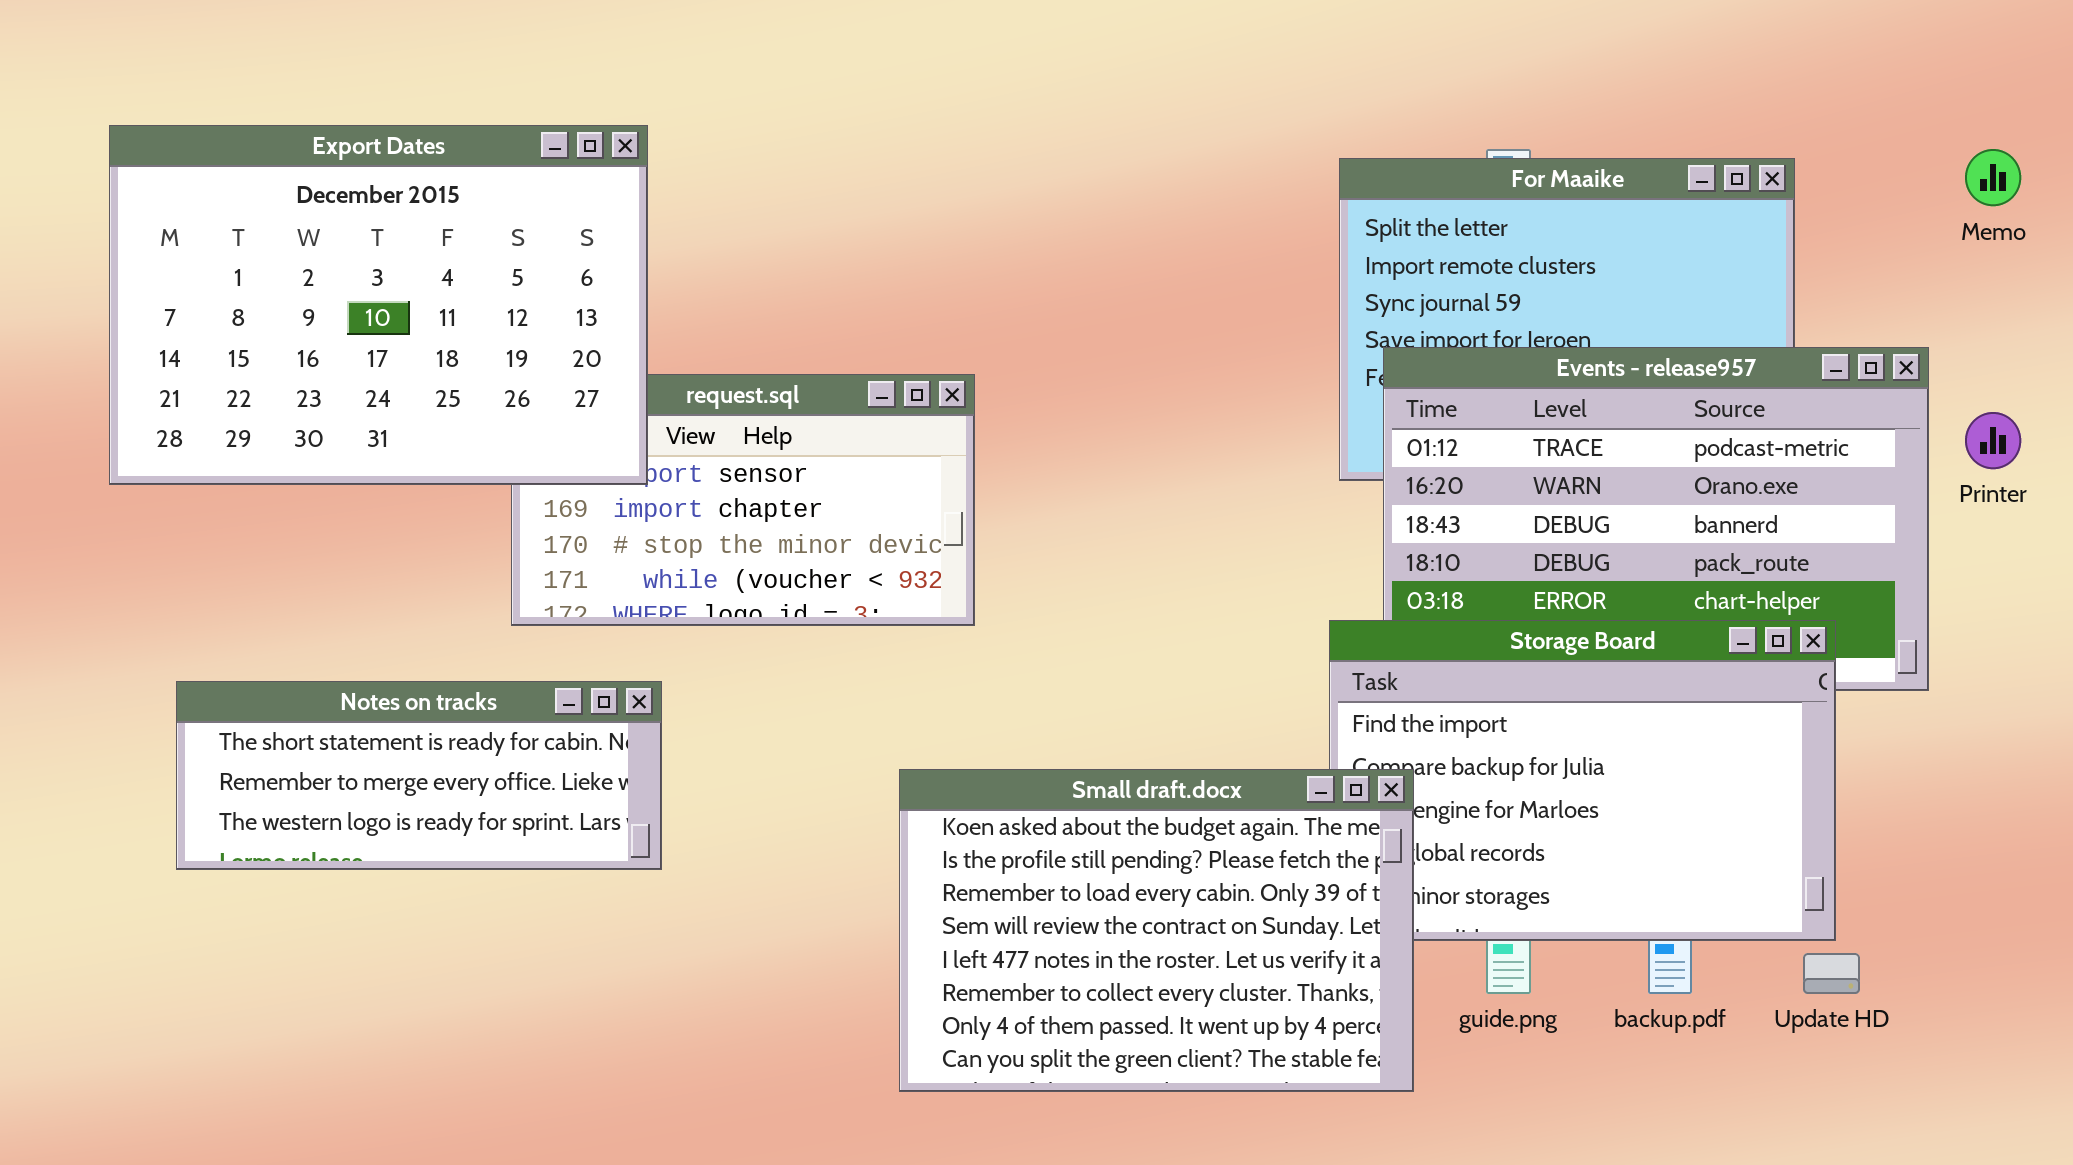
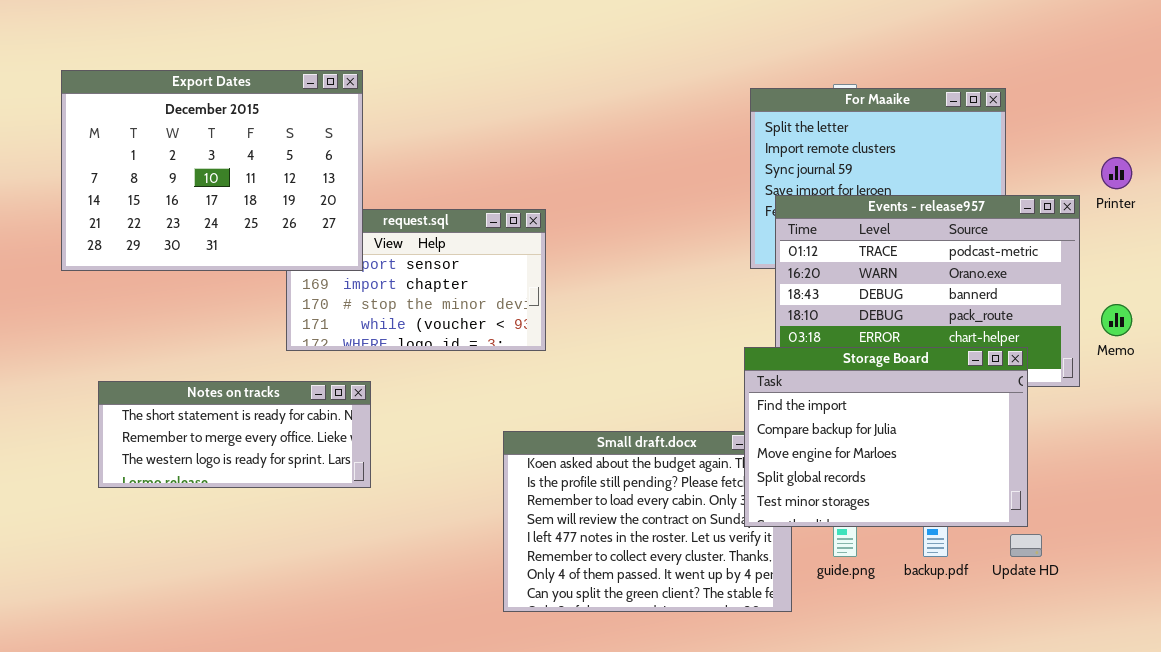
Memo: [1965,149,2021,206] -> [1101,304,1132,336], moved
Printer: [1965,412,2021,469] -> [1101,157,1132,189], moved
Storage Board: [1329,620,1836,941] -> [744,347,1028,527], raised

